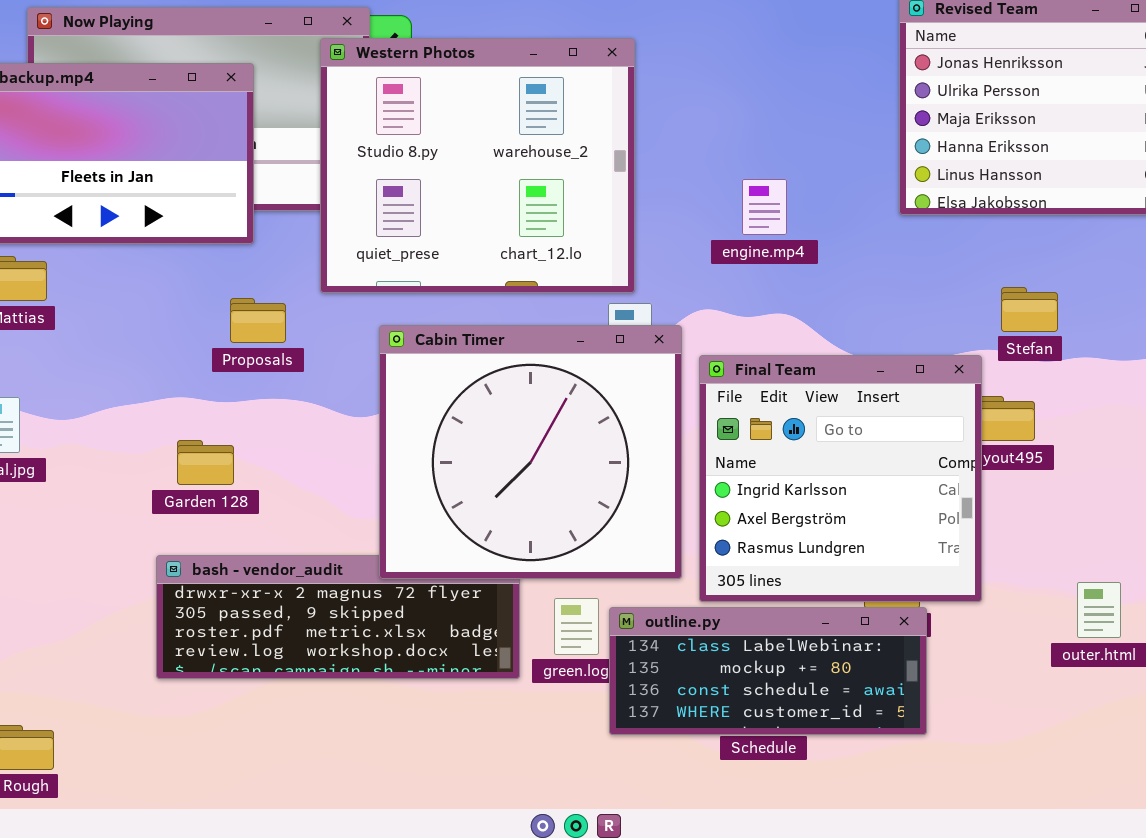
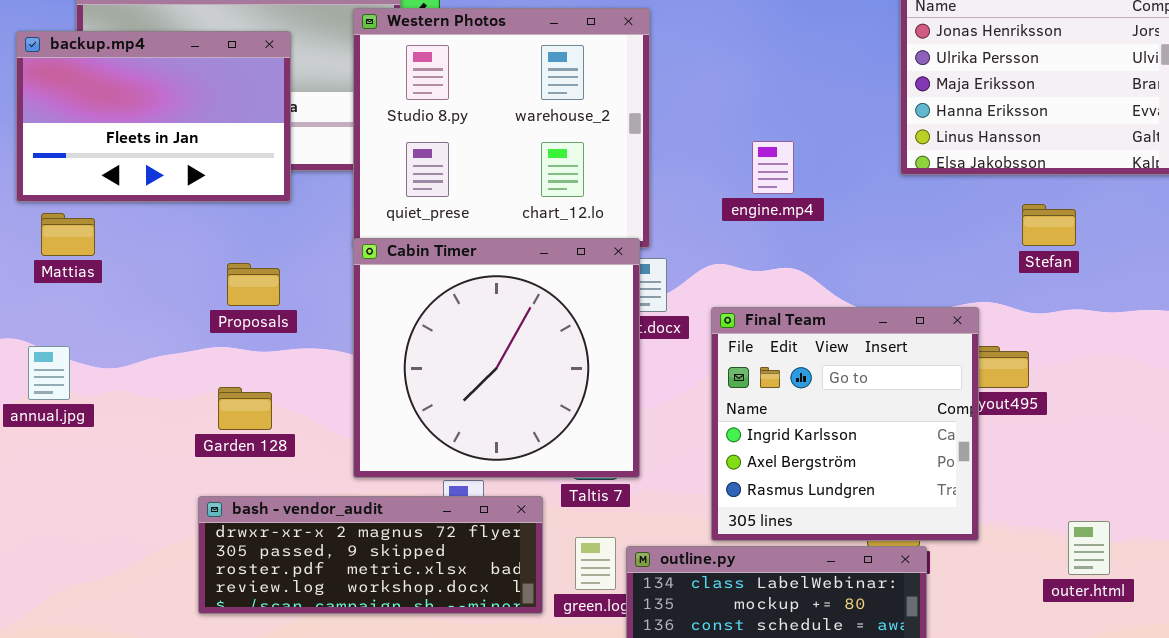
Stefan: [1001,287,1058,332] -> [1022,204,1076,246], moved
Proposals: [230,298,286,343] -> [227,263,280,306], moved
Cabin Timer: [379,325,682,579] -> [353,238,640,478], moved

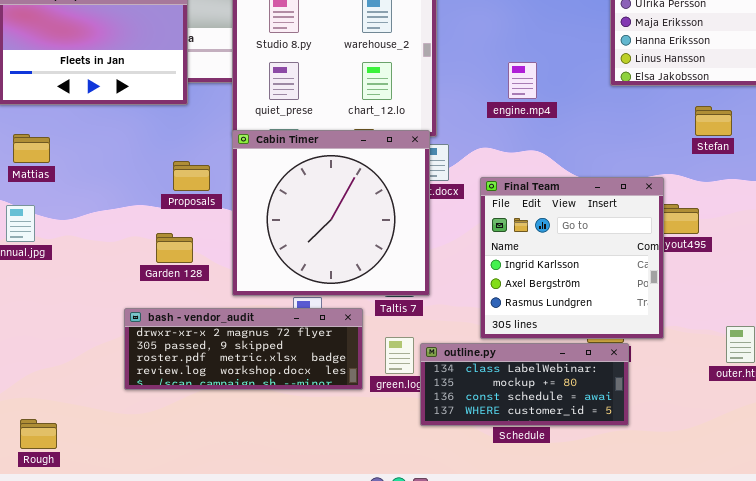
Mattias: [41,213,95,256] -> [13,134,50,163], moved
Proposals: [227,263,280,306] -> [173,161,210,191], moved
Garden 128: [218,387,272,430] -> [156,233,193,263], moved

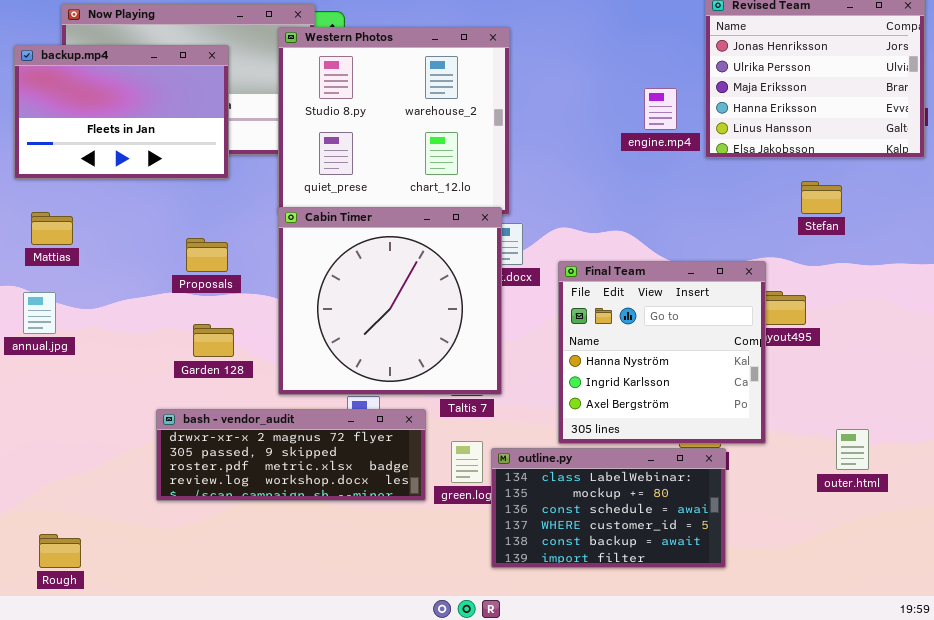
engine.mp4: [508,62,537,99] -> [644,88,677,130], moved
Proposals: [173,161,210,191] -> [186,238,228,272], moved
Final Team: [480,177,664,339] -> [558,261,766,444], scrolled up 1 row
outline.py: [420,343,629,426] -> [491,448,726,568], resized

